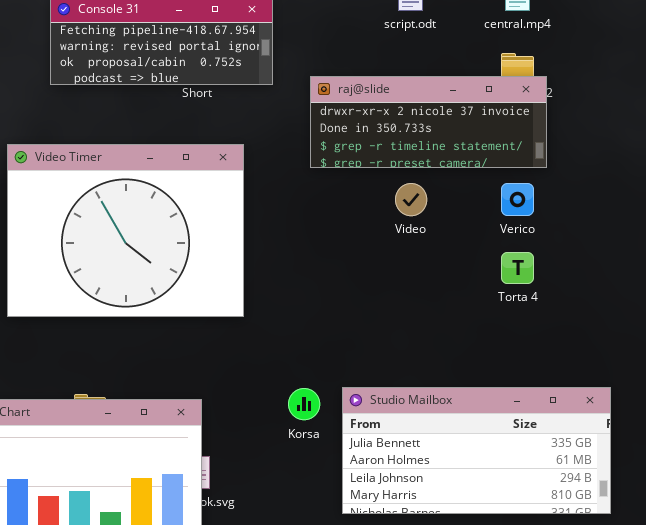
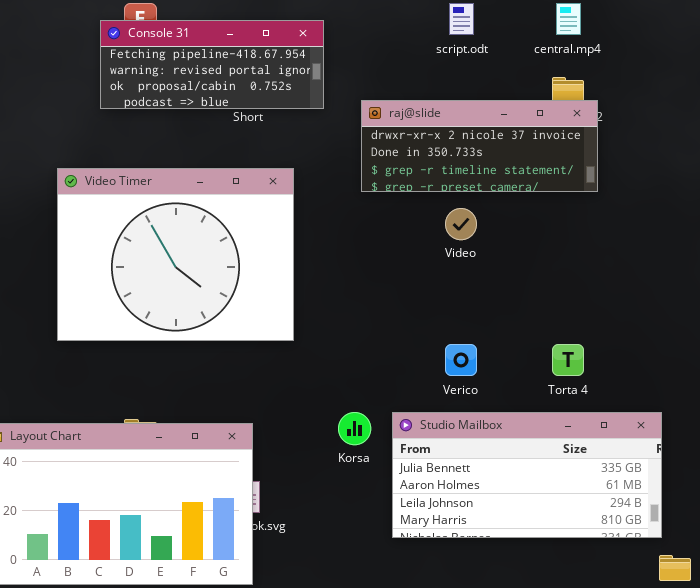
Verico: [501,183,534,216] -> [445,344,477,376], moved
Torta 4: [501,252,534,284] -> [552,344,584,376], moved

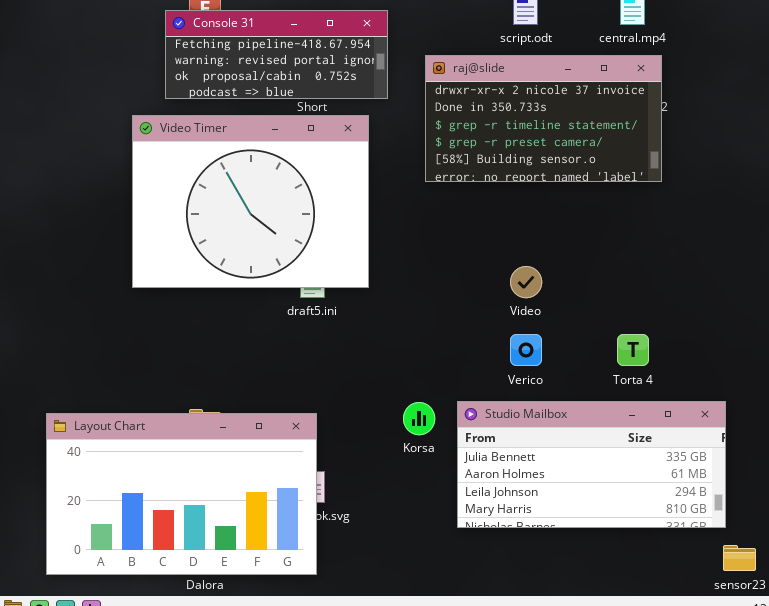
raj@slide: [361,100,598,192] -> [425,55,662,182], resized
Video Timer: [57,168,294,341] -> [132,115,369,288], moved
Video: [445,208,477,240] -> [510,266,542,298], moved

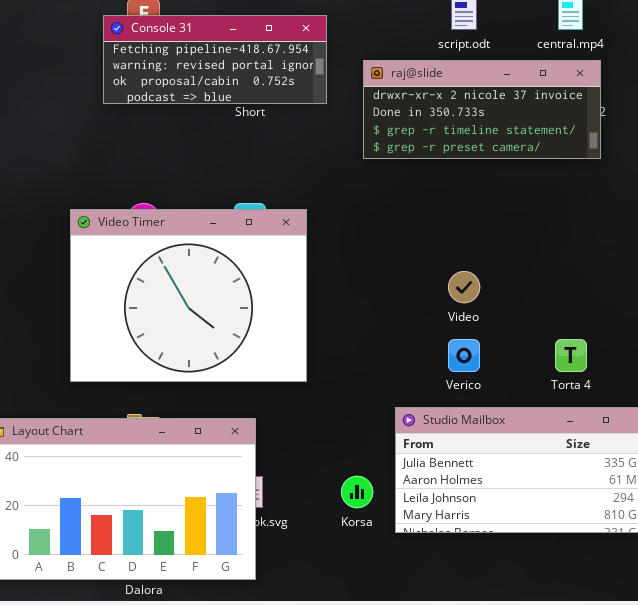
raj@slide: [425,55,662,182] -> [363,60,601,159], resized
Video Timer: [132,115,369,288] -> [70,209,307,382], moved
Korsa: [403,402,435,435] -> [341,476,373,508], moved

